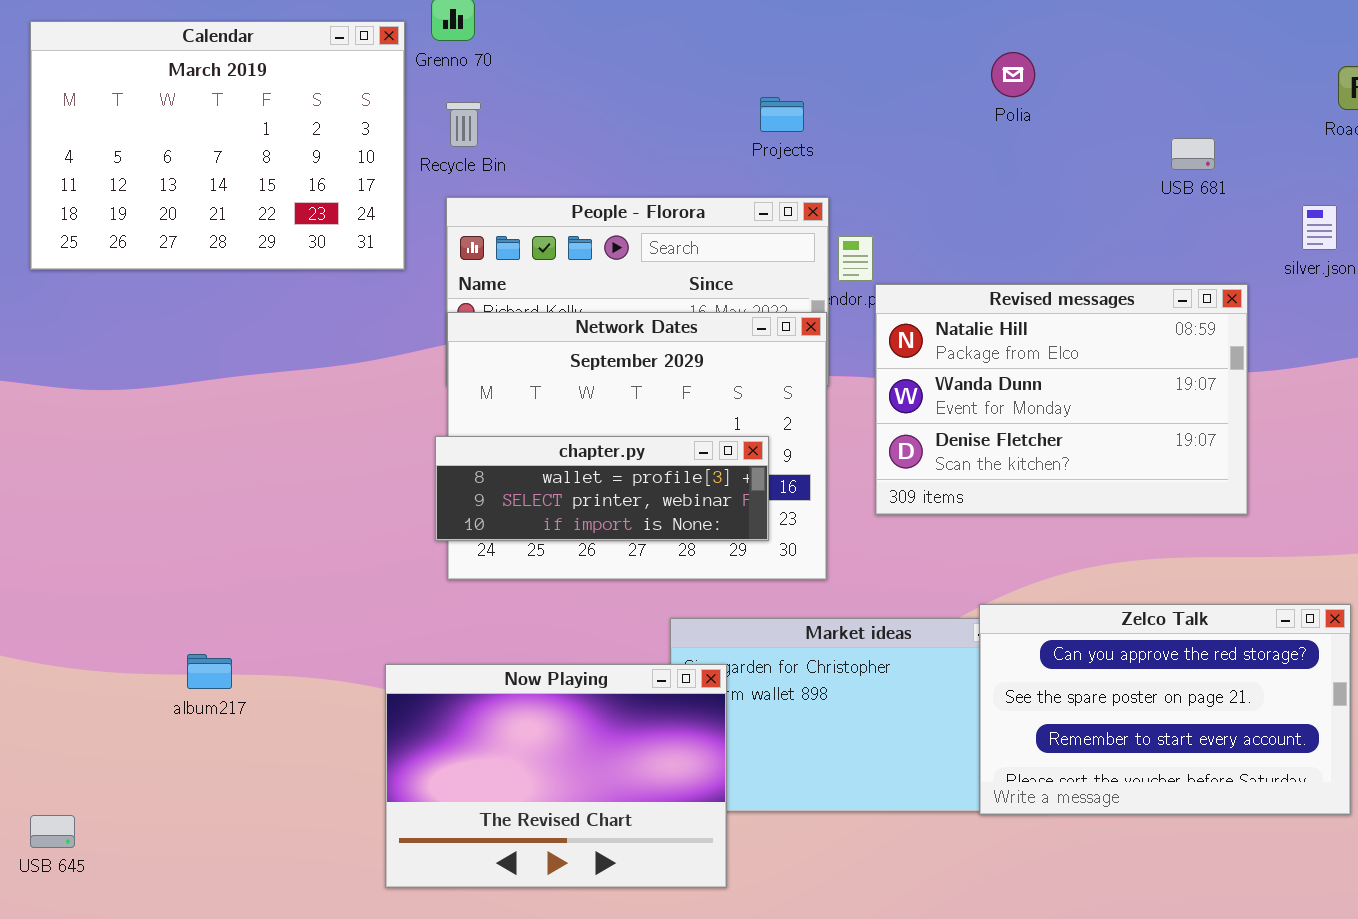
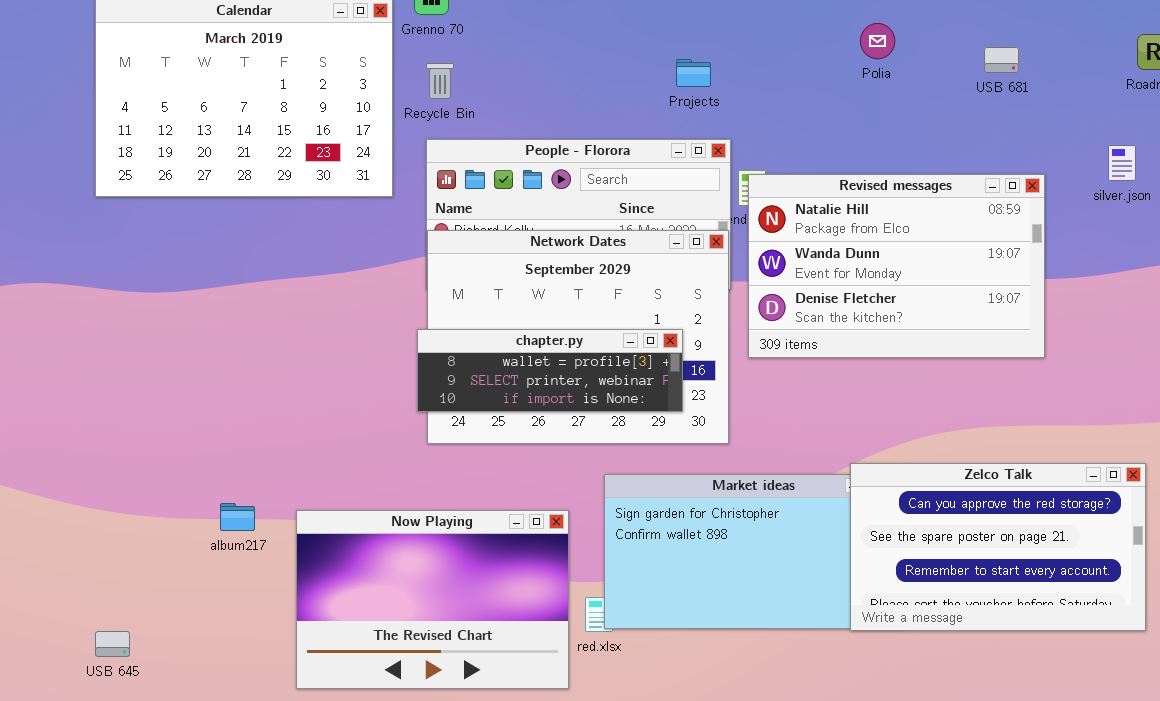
USB 681: [1171,138,1215,170] -> [984,47,1019,73], moved
Revised messages: [875,284,1248,515] -> [748,174,1045,358], moved
Now Playing: [385,664,727,888] -> [296,510,569,689], moved

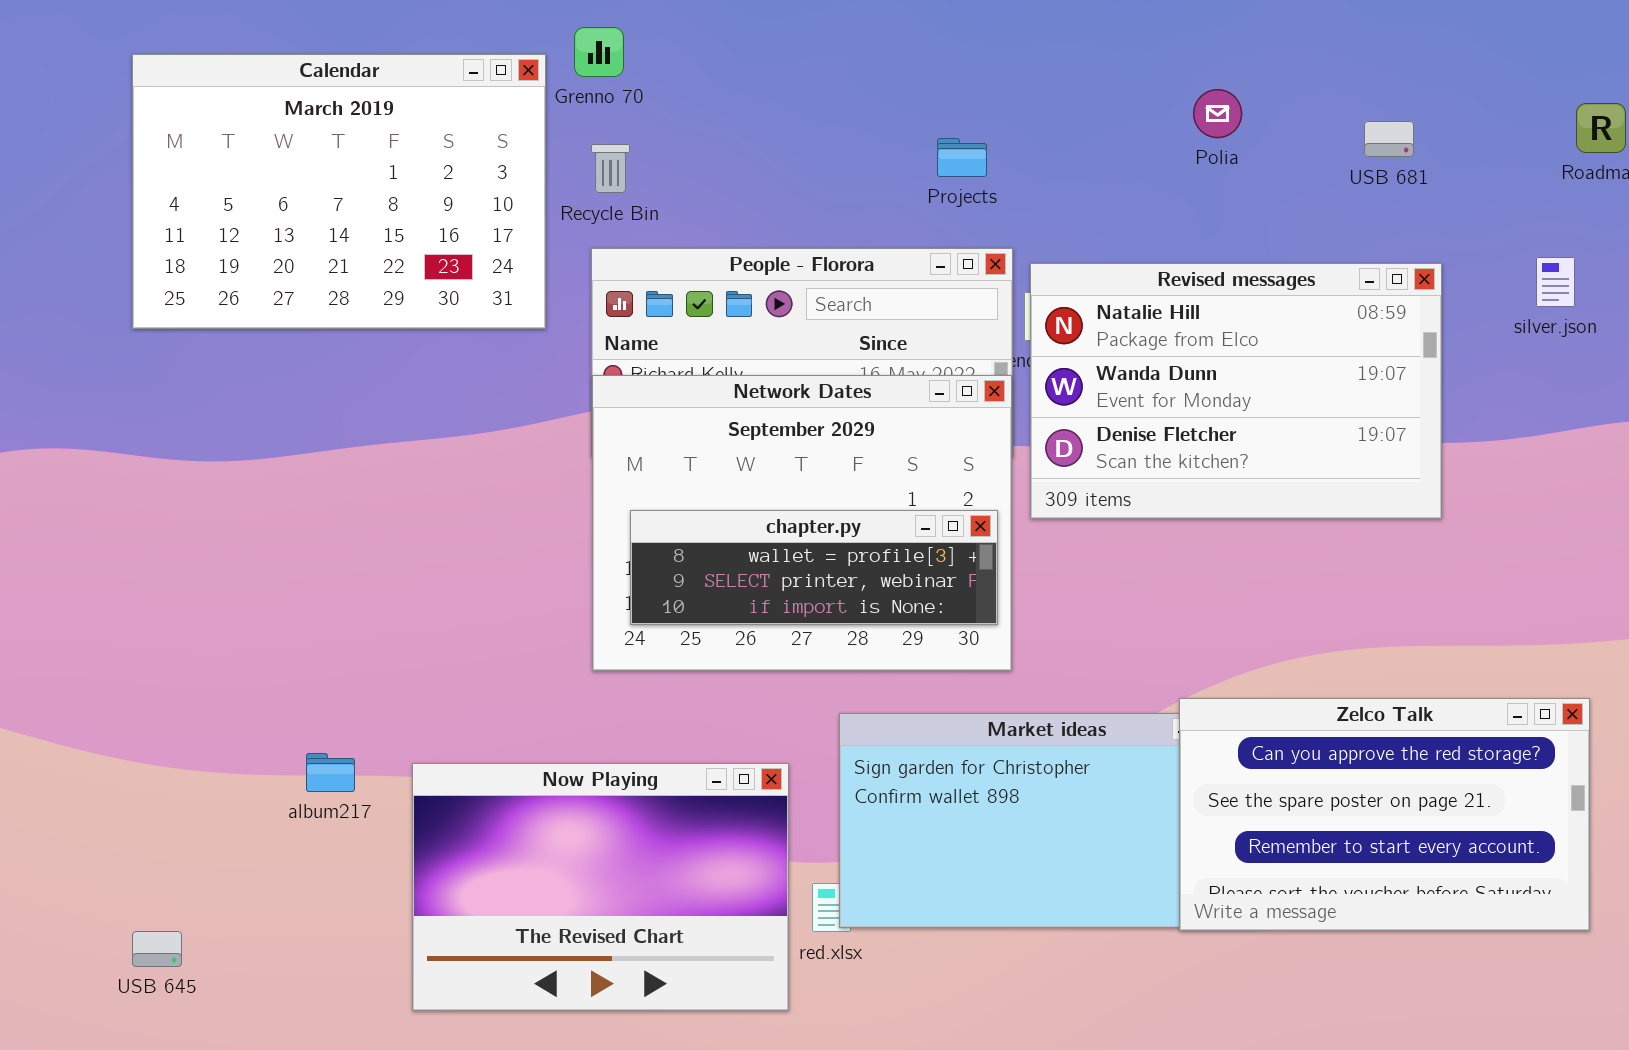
Revised messages: [748,174,1045,358] -> [1030,263,1442,519], moved
chapter.py: [417,329,683,412] -> [630,510,998,625], moved

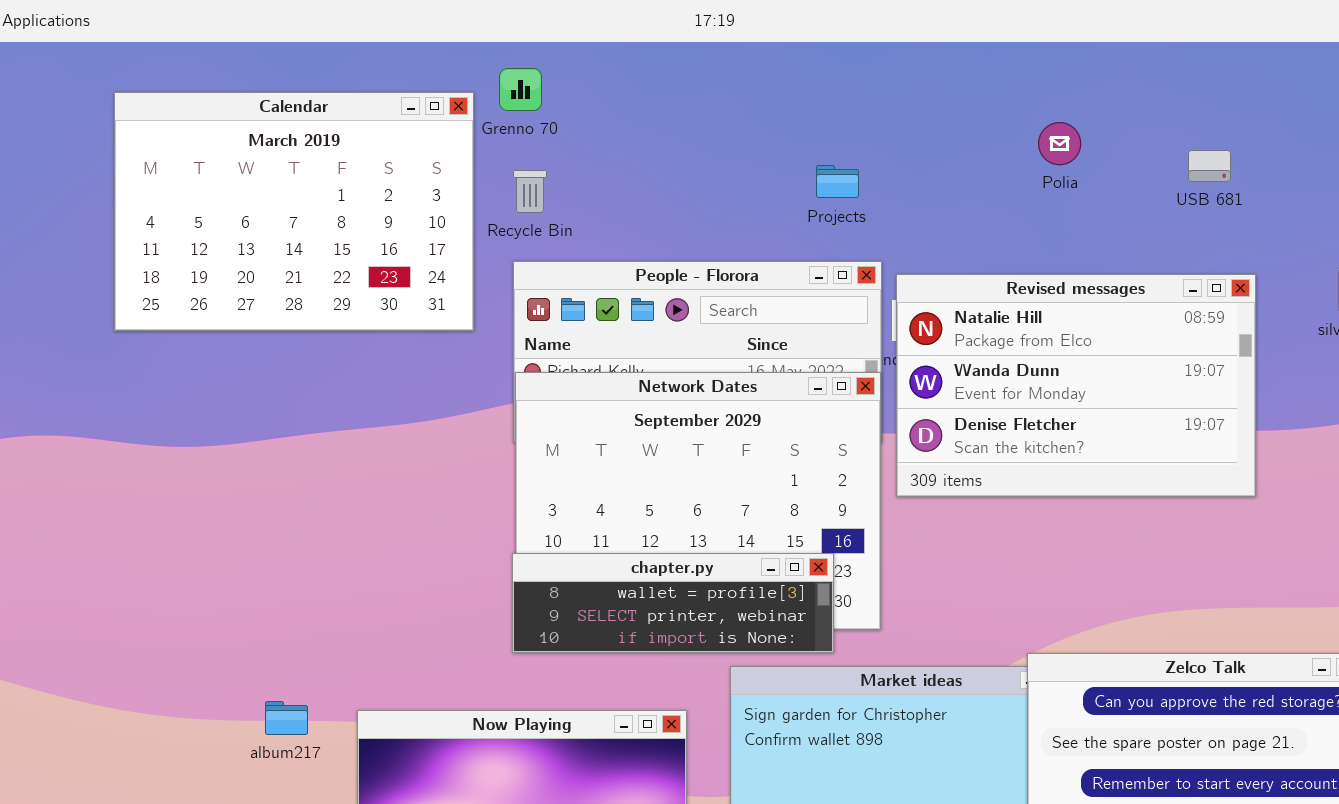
chapter.py: [630,510,998,625] -> [512,553,834,653], moved

